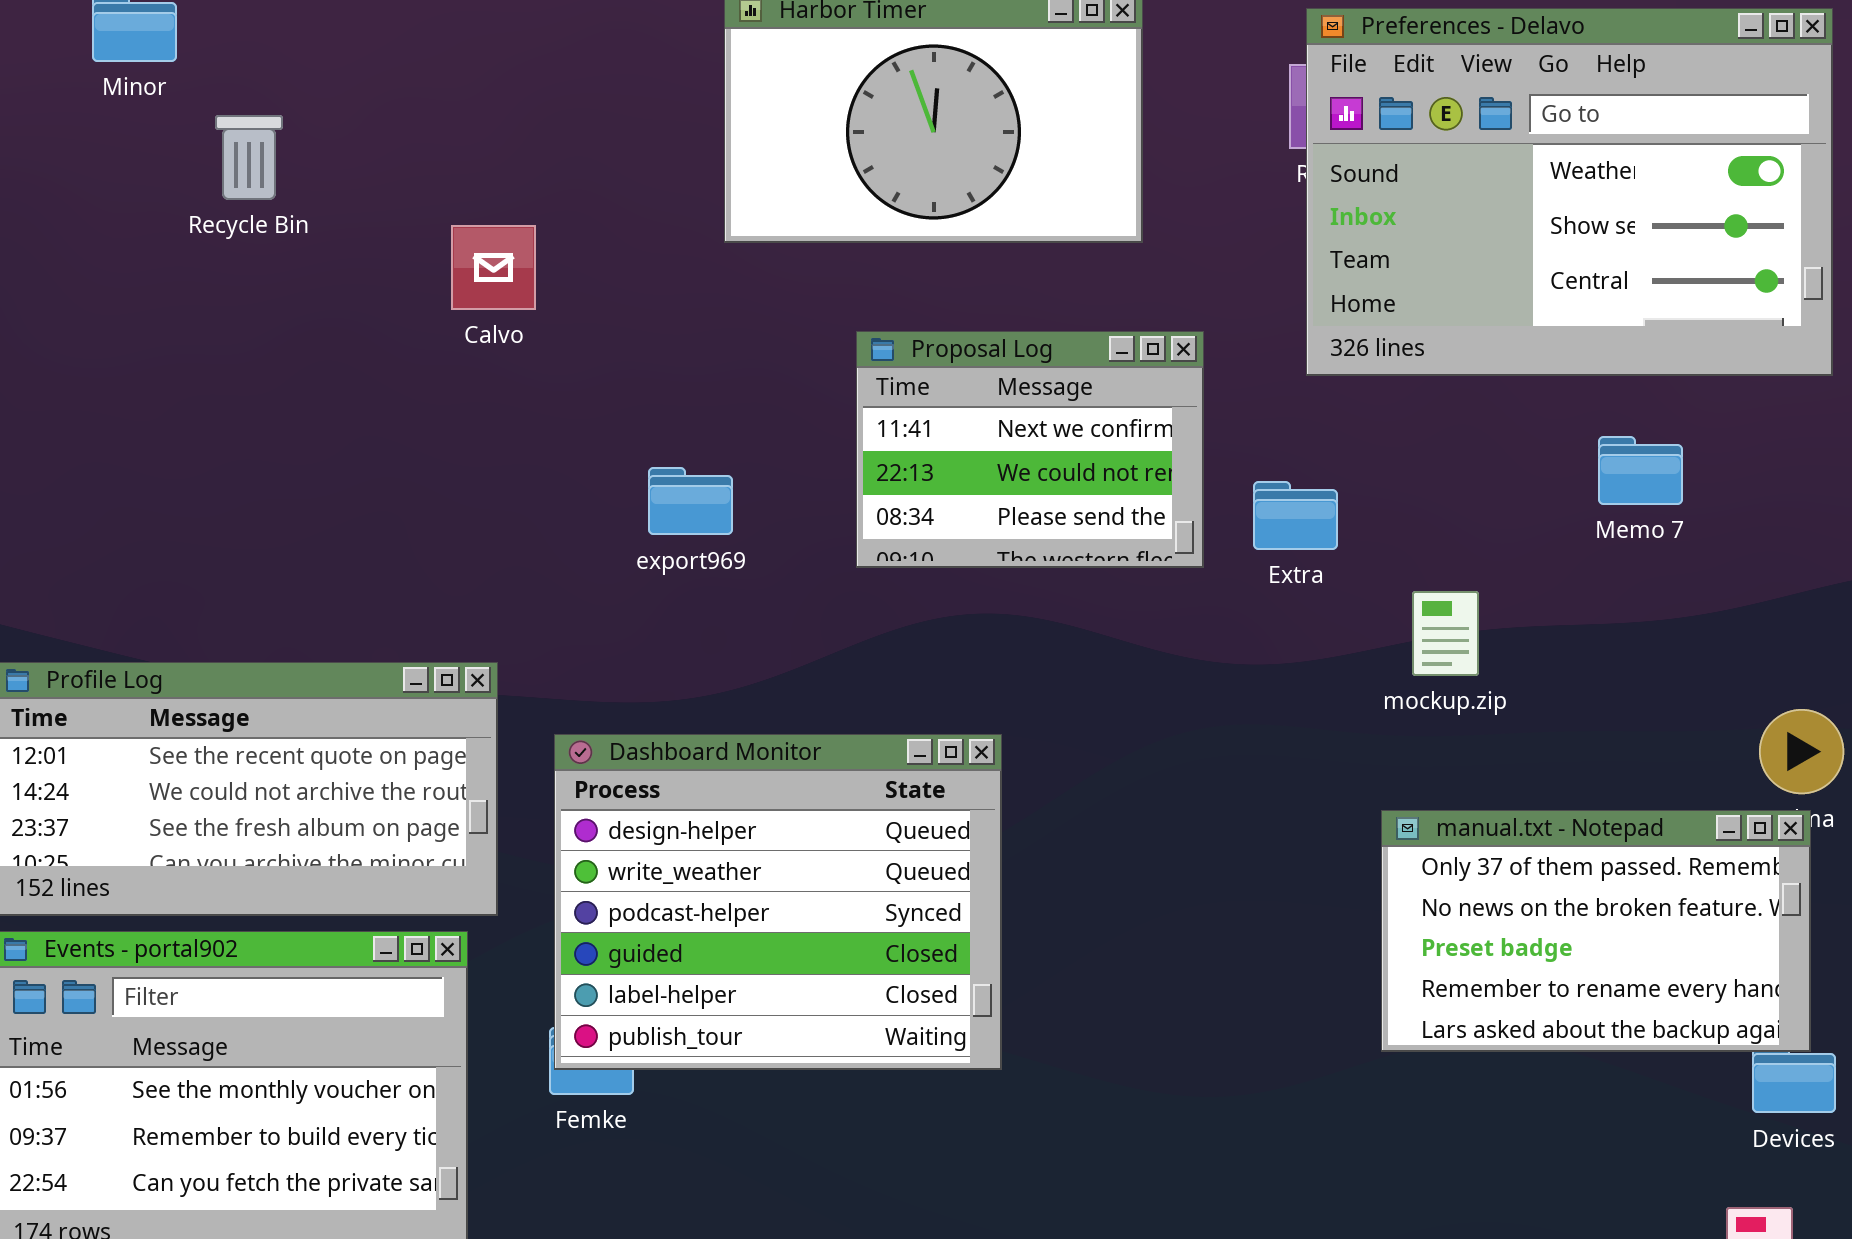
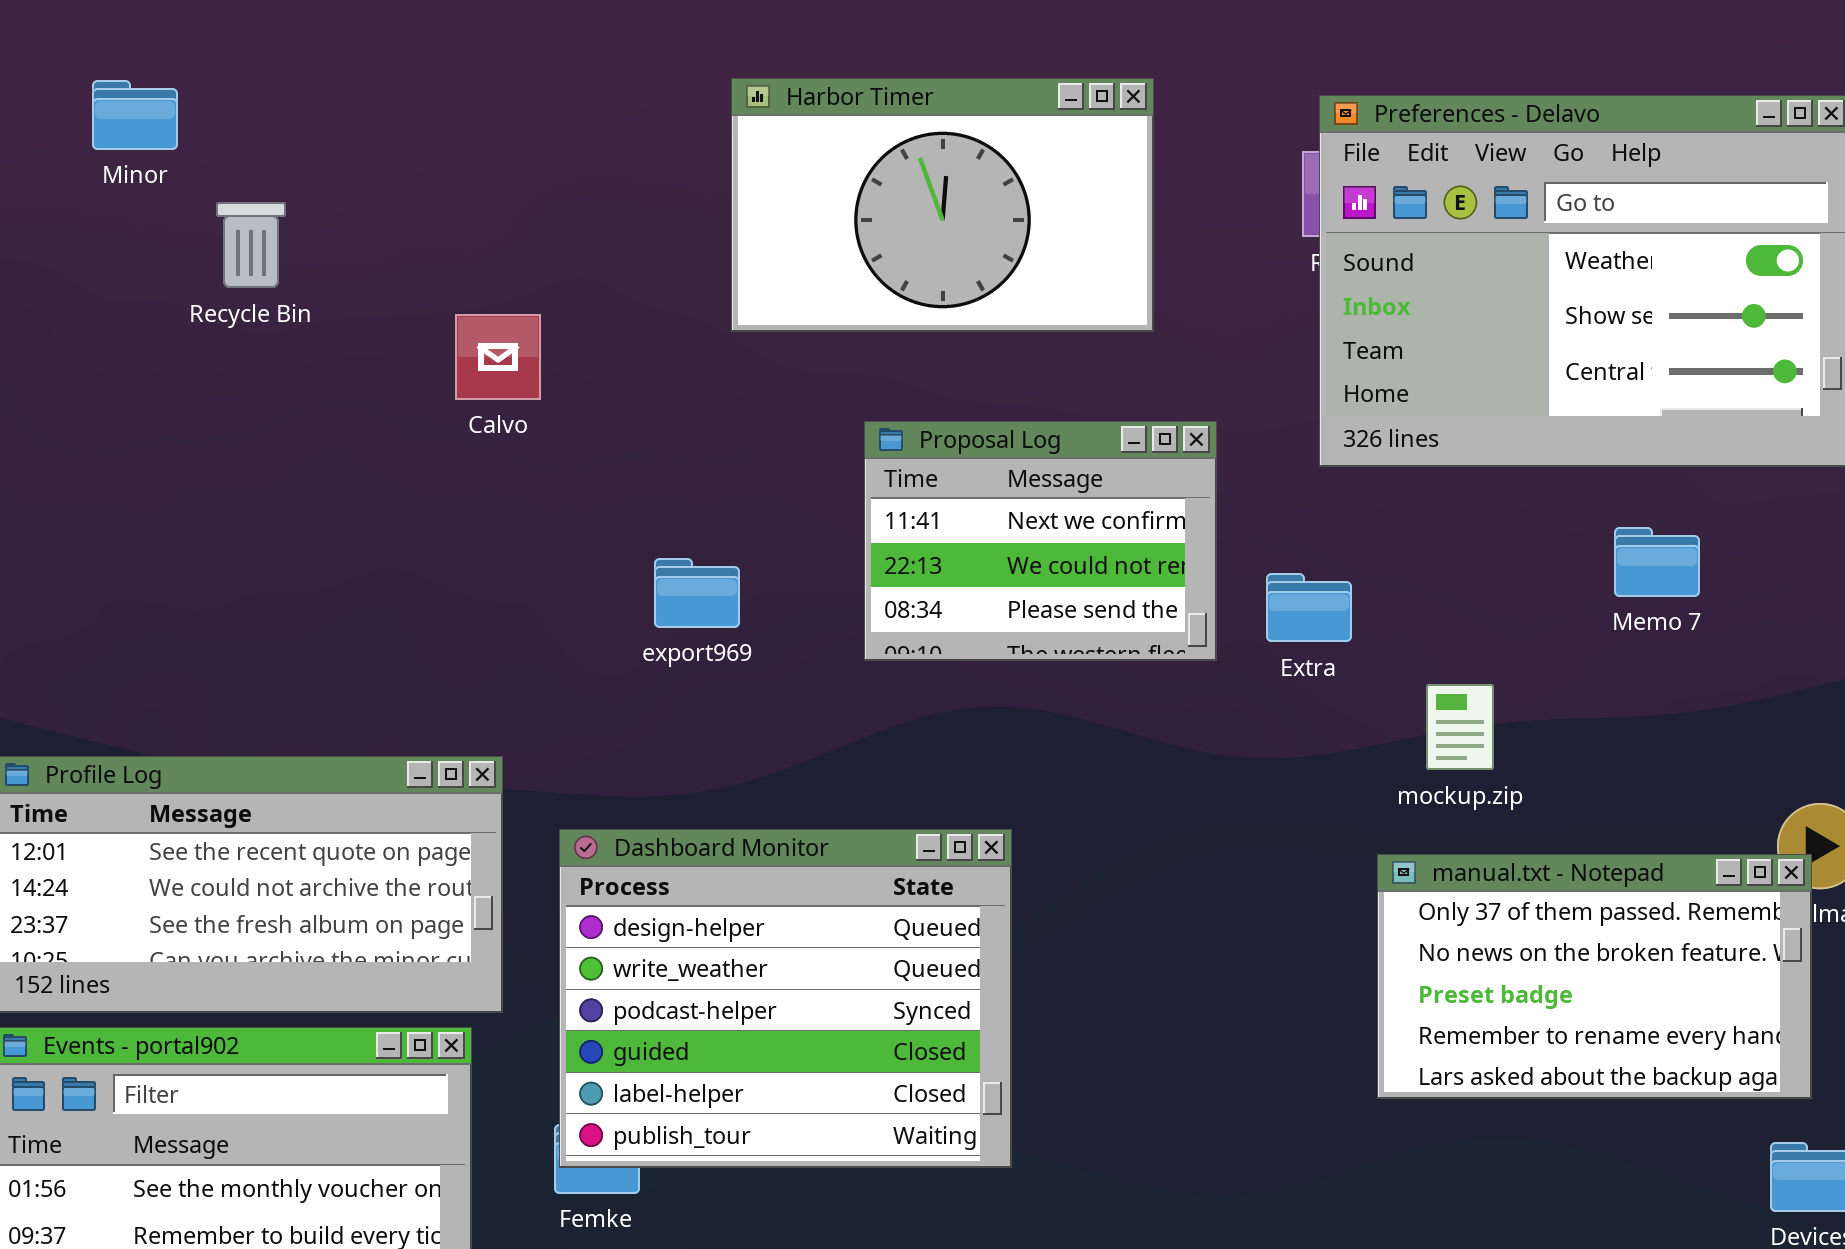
manual.txt - Notepad: [1381,810,1811,1052] -> [1377,854,1812,1099], moved

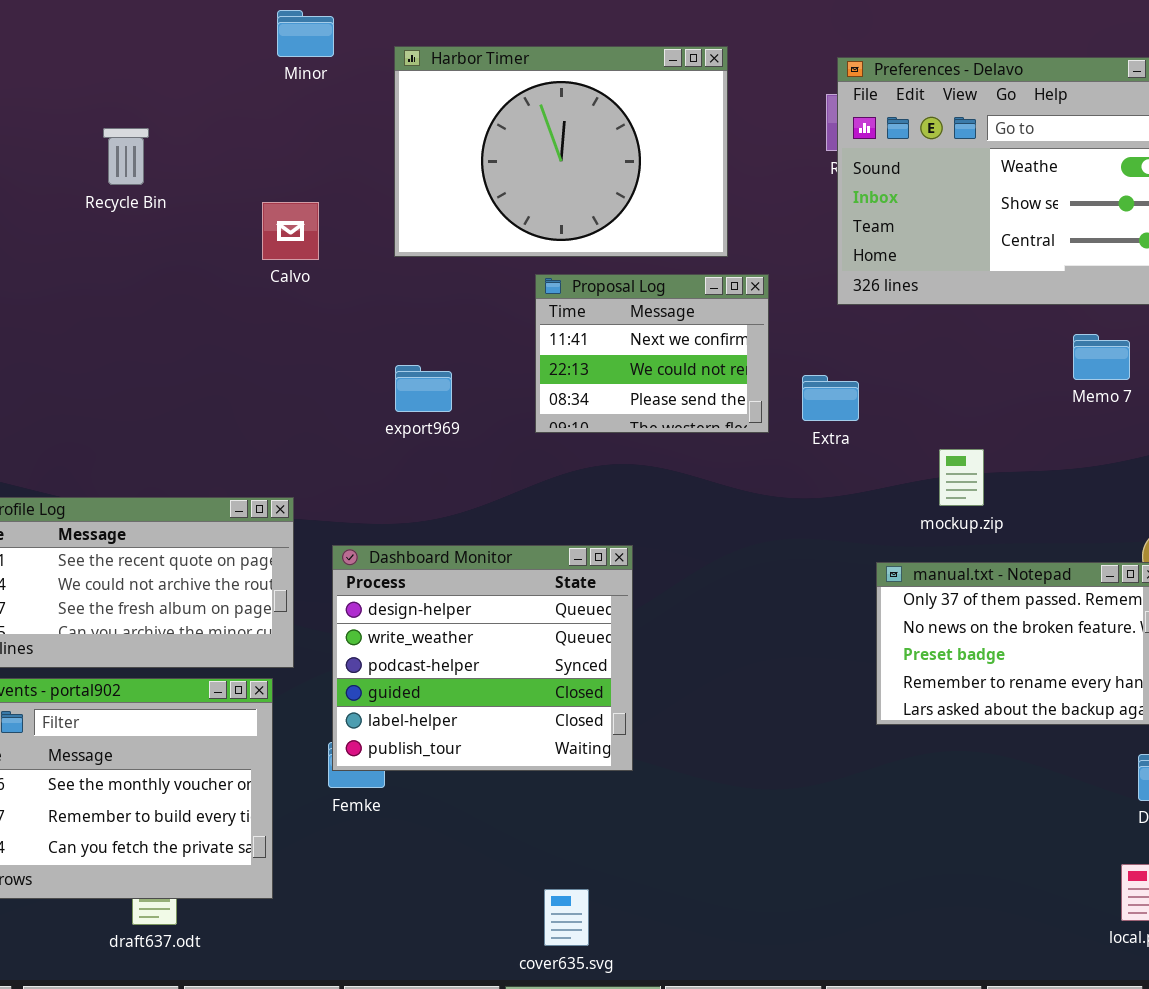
Harbor Timer: [731,78,1154,332] -> [394,46,728,257], resized
Minor: [92,80,178,150] -> [277,10,334,57], moved
Memo 7: [1614,527,1700,597] -> [1073,334,1130,380], moved
mockup.zip: [1426,684,1494,770] -> [939,449,984,506], moved

